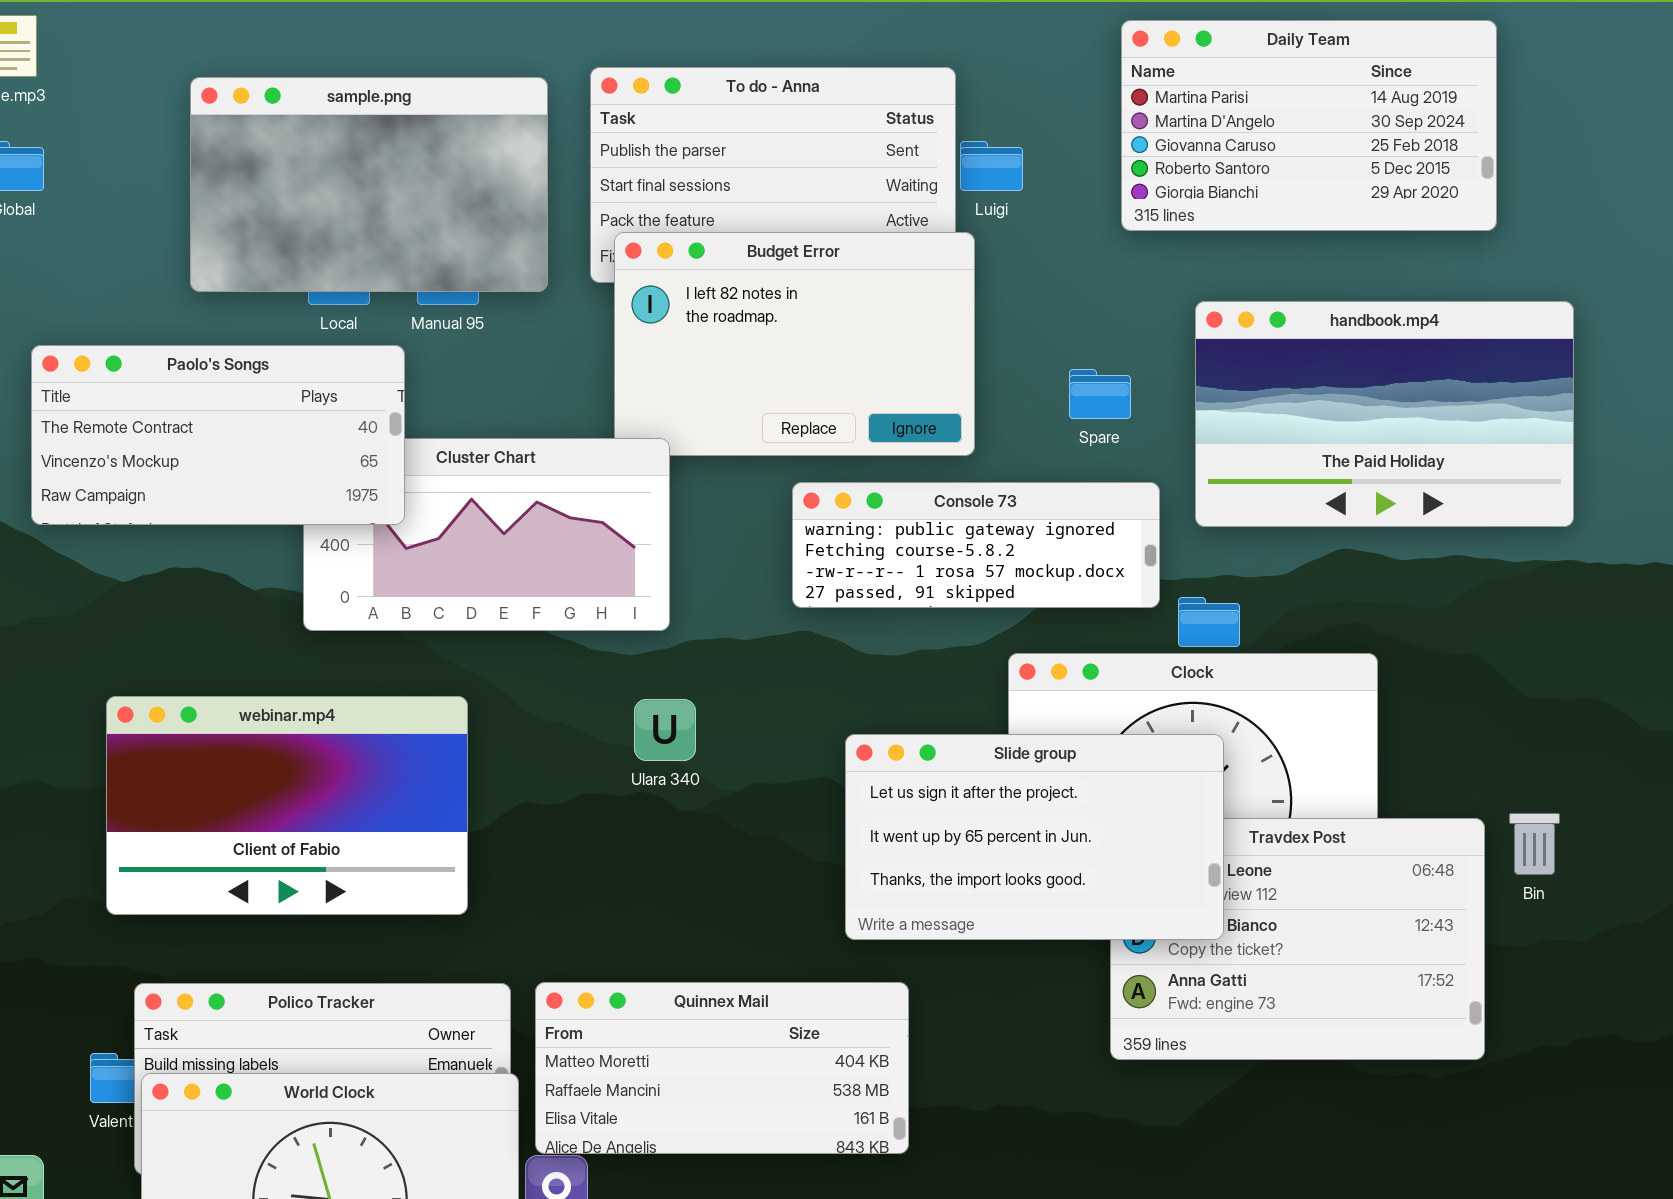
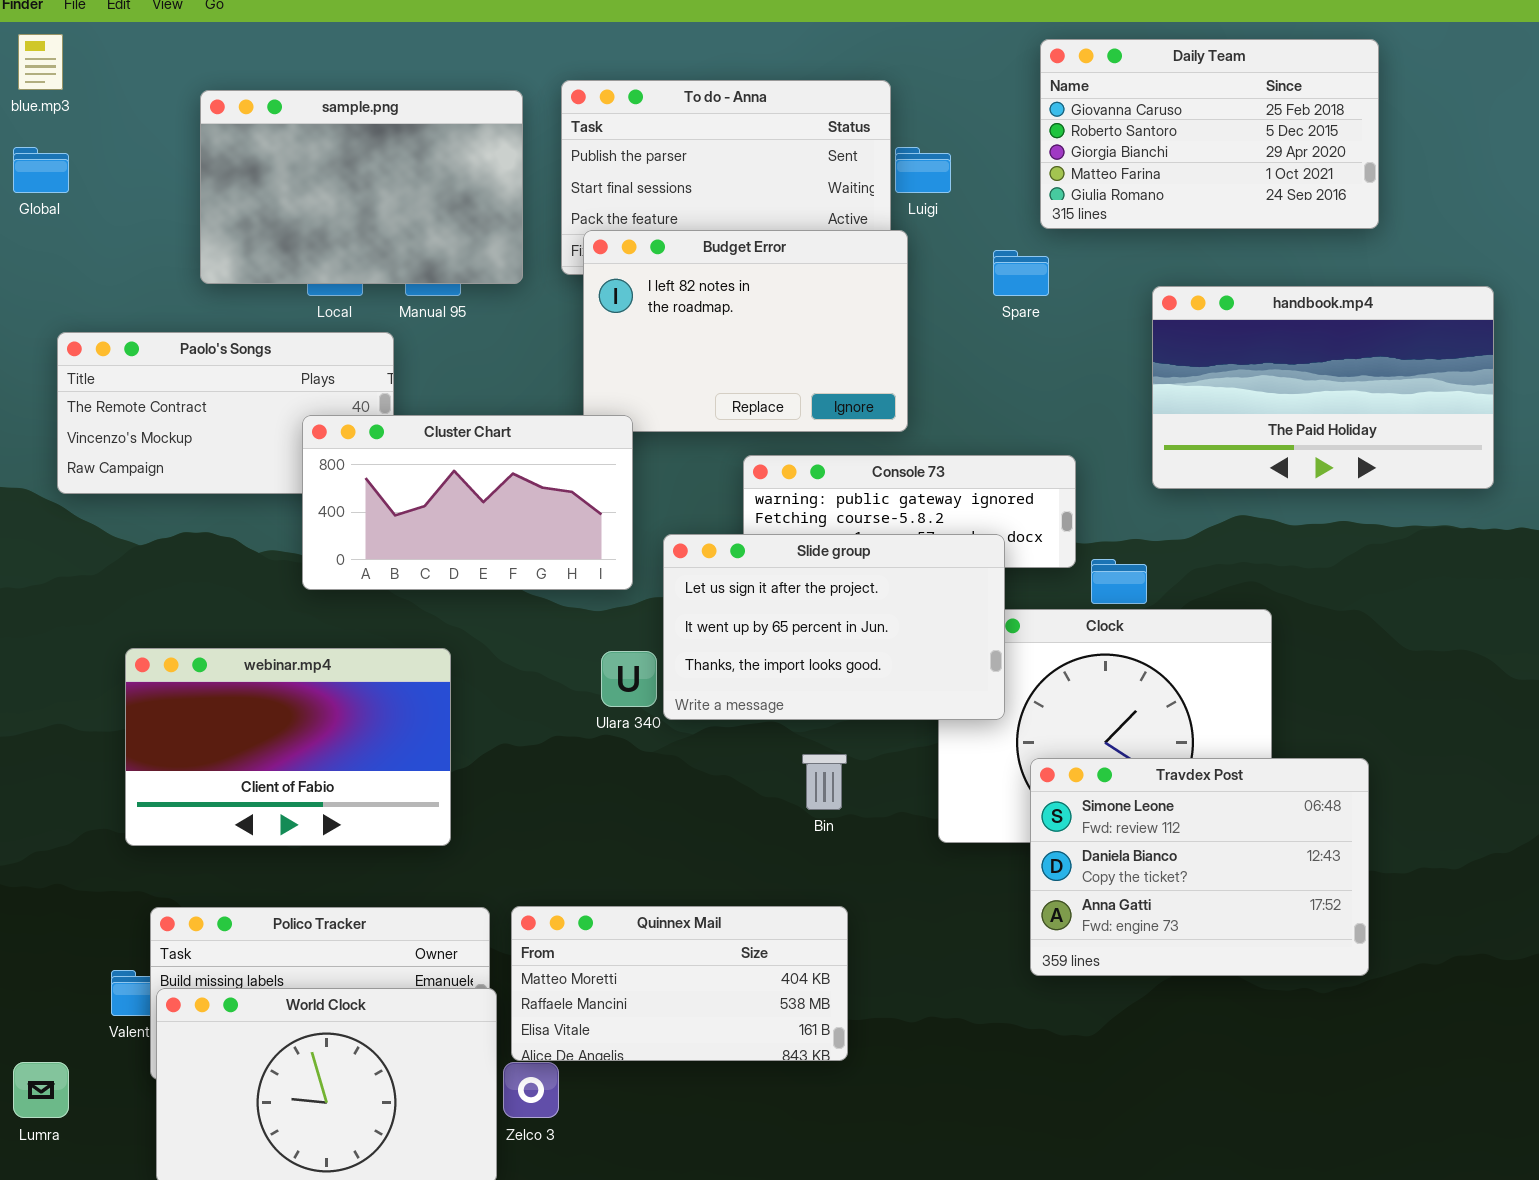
Daily Team: [1121,20,1497,231] -> [1040,39,1379,229], scrolled down 2 rows
handbook.mp4: [1195,301,1574,527] -> [1152,286,1494,489], moved
Spare: [1069,369,1131,419] -> [993,250,1049,296], moved
Cluster Chart: [303,438,670,631] -> [302,415,633,590], raised
Slide group: [845,734,1224,940] -> [663,534,1005,720], moved
Bin: [1509,813,1560,875] -> [802,754,847,810], moved

